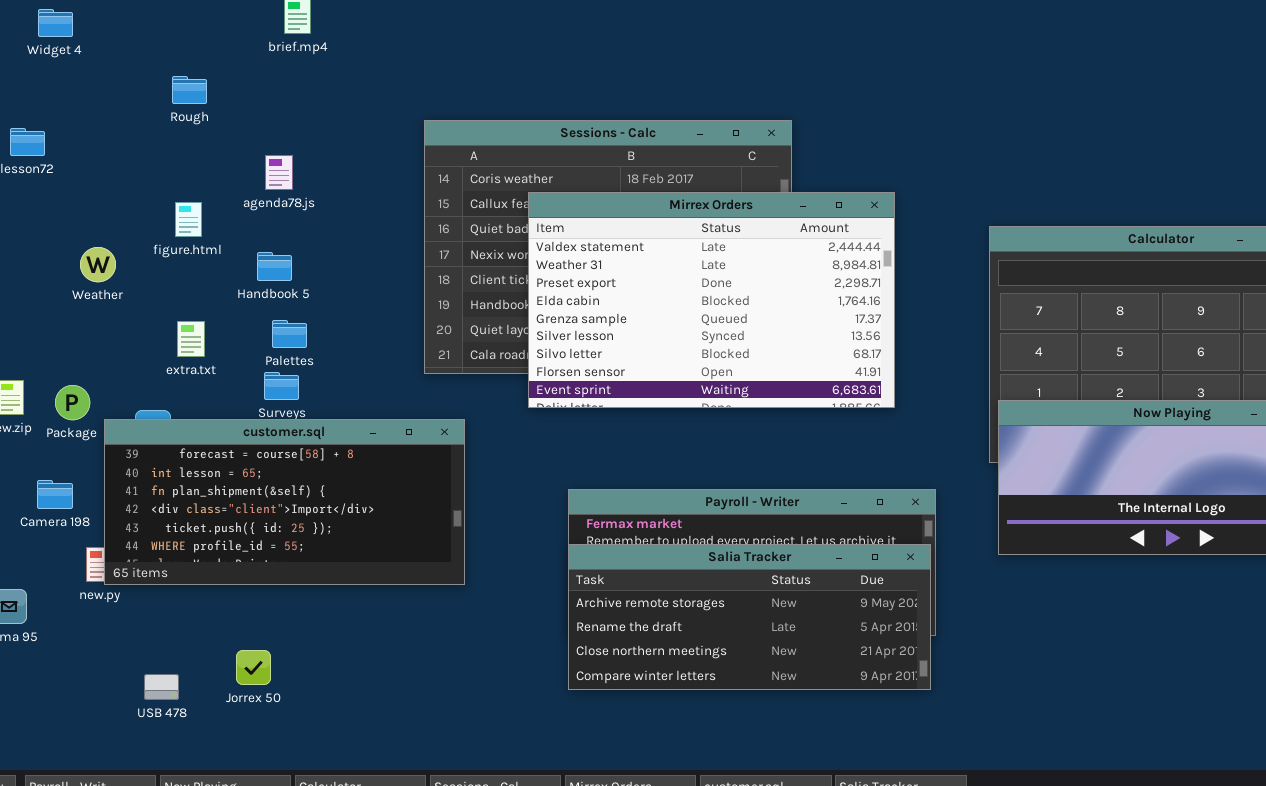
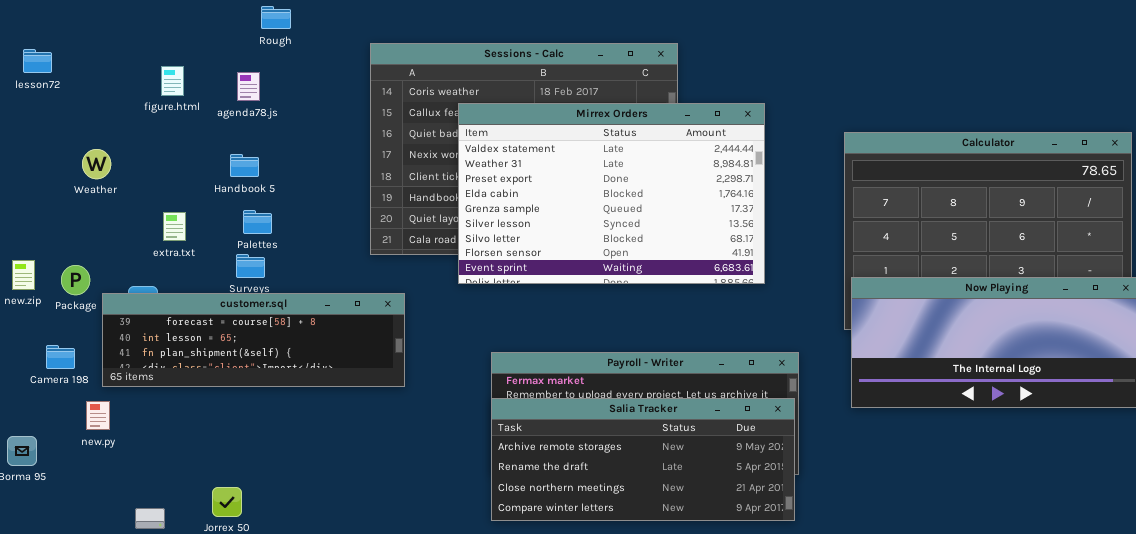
Rough: [172,76,207,104] -> [261,6,291,29], moved
figure.html: [175,202,202,237] -> [161,66,184,96], moved
customer.sql: [104,419,465,585] -> [102,293,405,387], resized

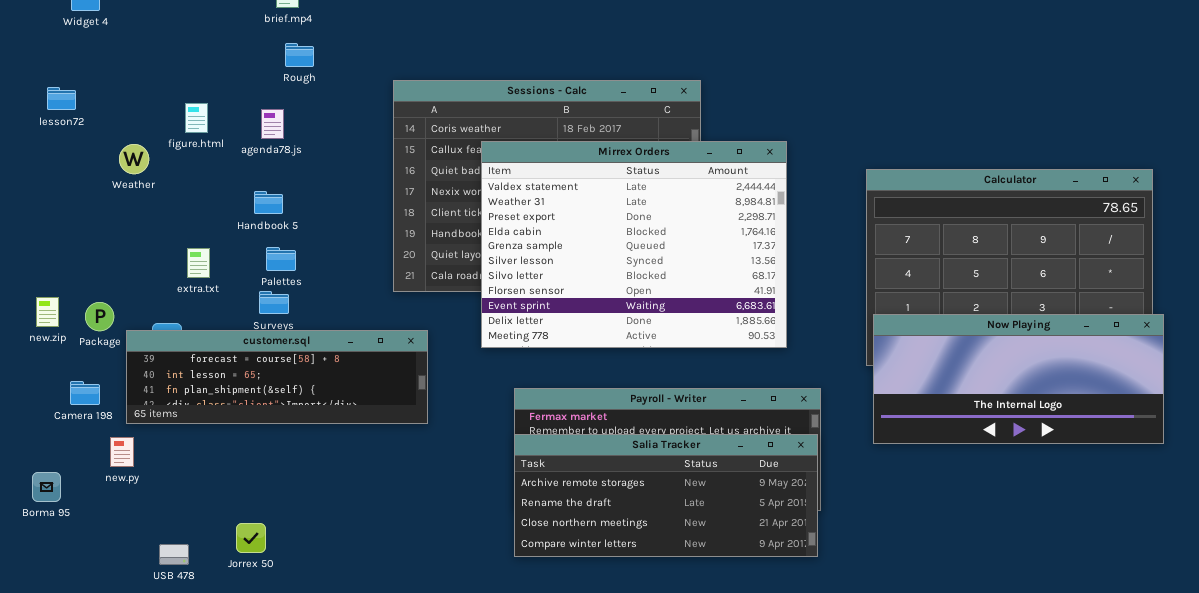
Mirrex Orders: [458,103,765,284] -> [481,141,787,348], resized
Weather: [82,149,111,179] -> [119,144,149,174], moved

